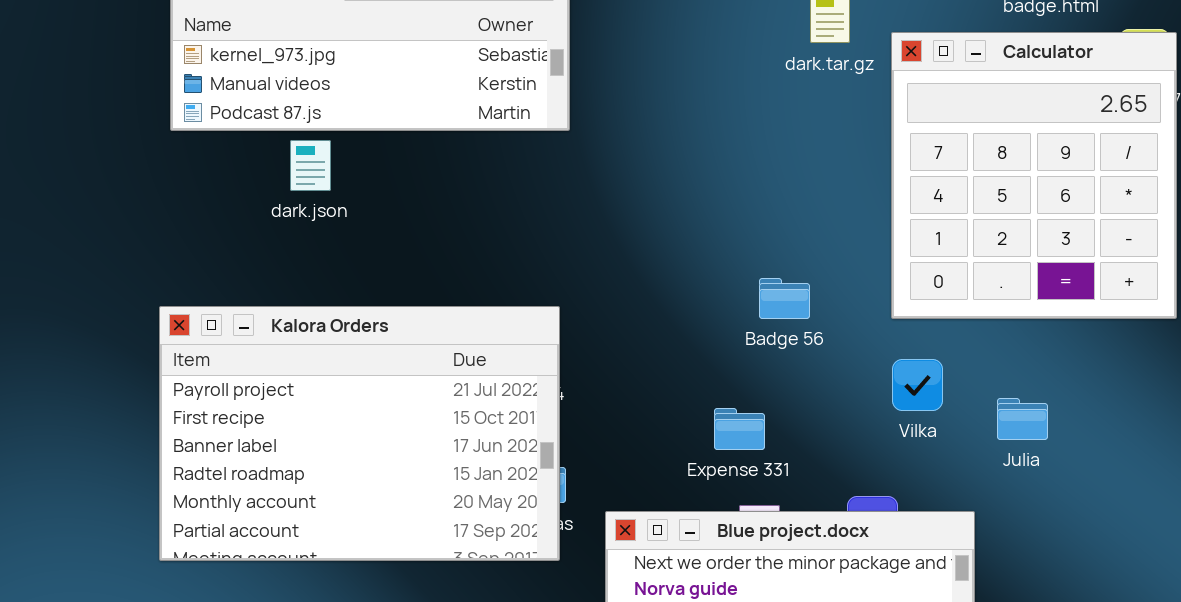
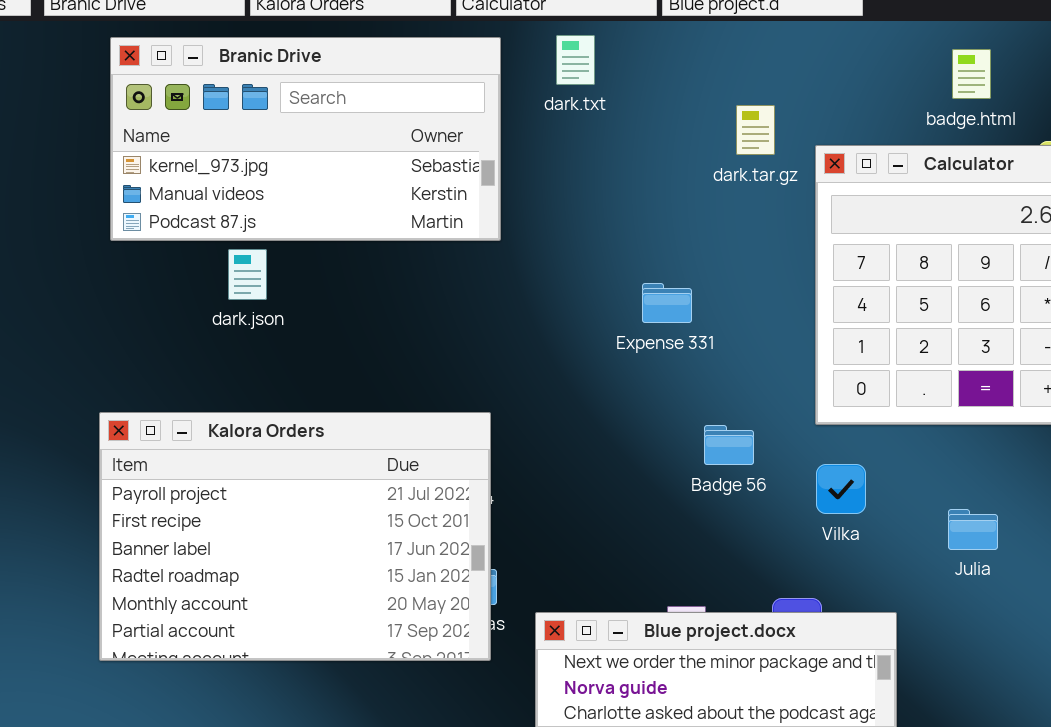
Badge 56: [759,278,810,319] -> [704,425,754,465], moved
Julia: [997,398,1048,440] -> [948,509,998,550], moved
Expense 331: [714,408,765,450] -> [642,283,692,323], moved

